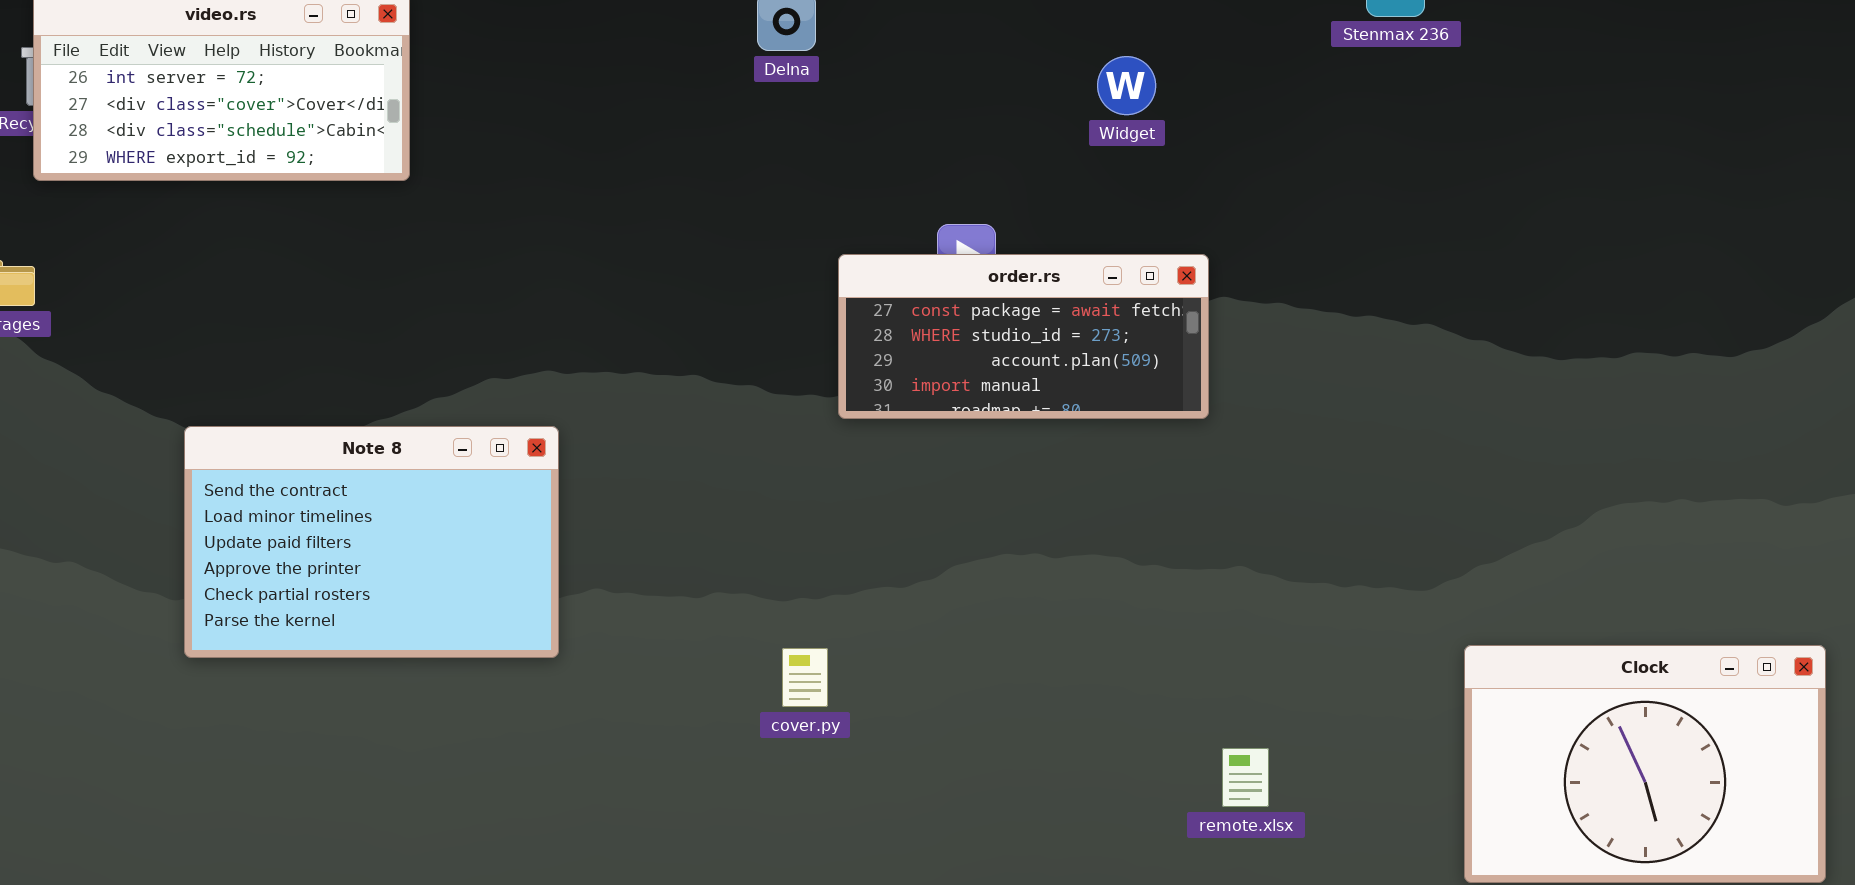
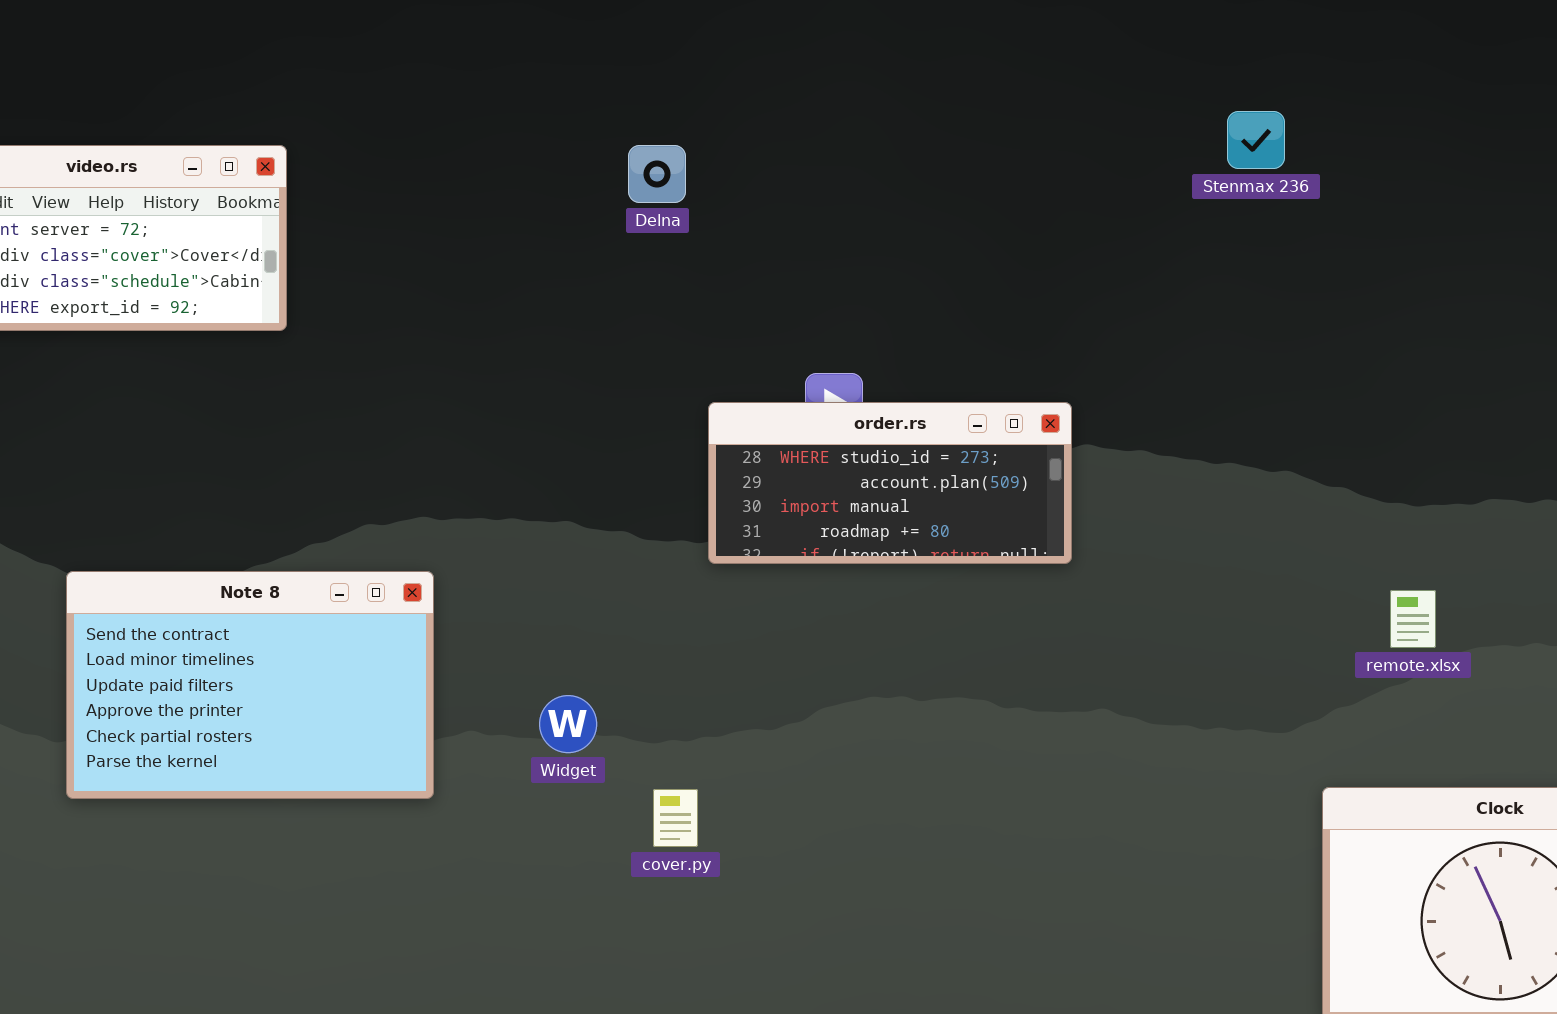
Widget: [1097,56,1156,115] -> [539,695,597,753], moved
order.rs: [838,254,1209,419] -> [708,402,1072,564], scrolled down 1 row
remote.xlsx: [1222,748,1269,807] -> [1390,590,1436,648], moved

